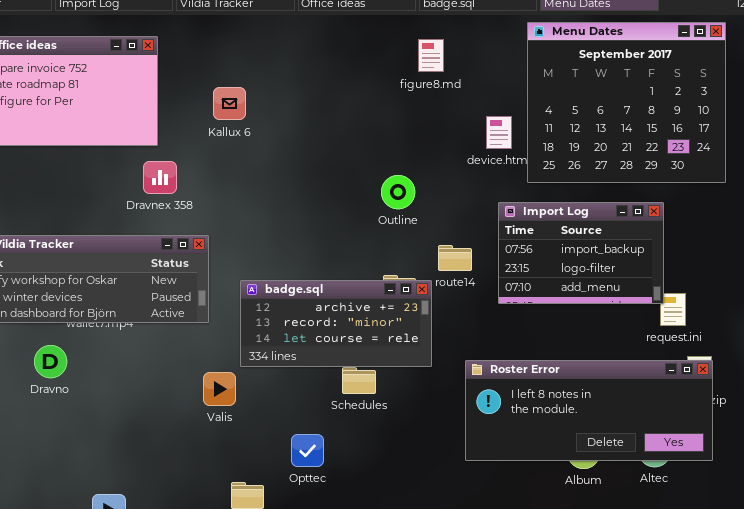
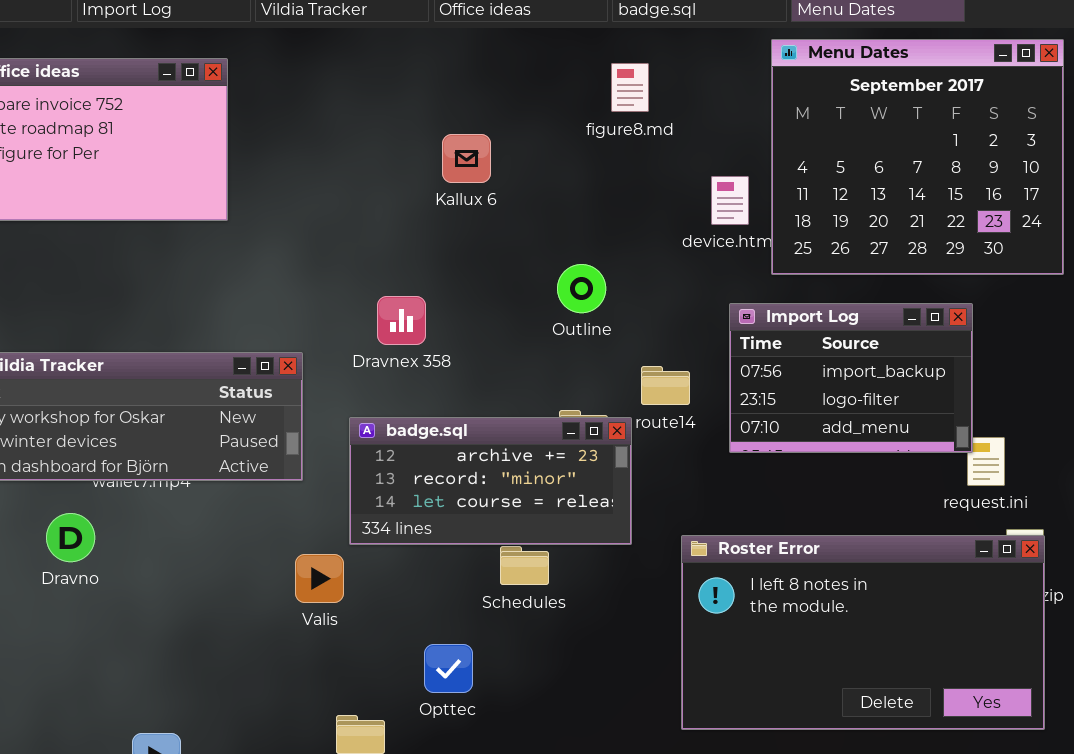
Kallux 6: [213,87,246,120] -> [442,134,491,183], moved
Dravnex 358: [143,161,177,194] -> [377,296,426,345], moved
Roster Error: [465,360,713,461] -> [681,535,1045,730], resized

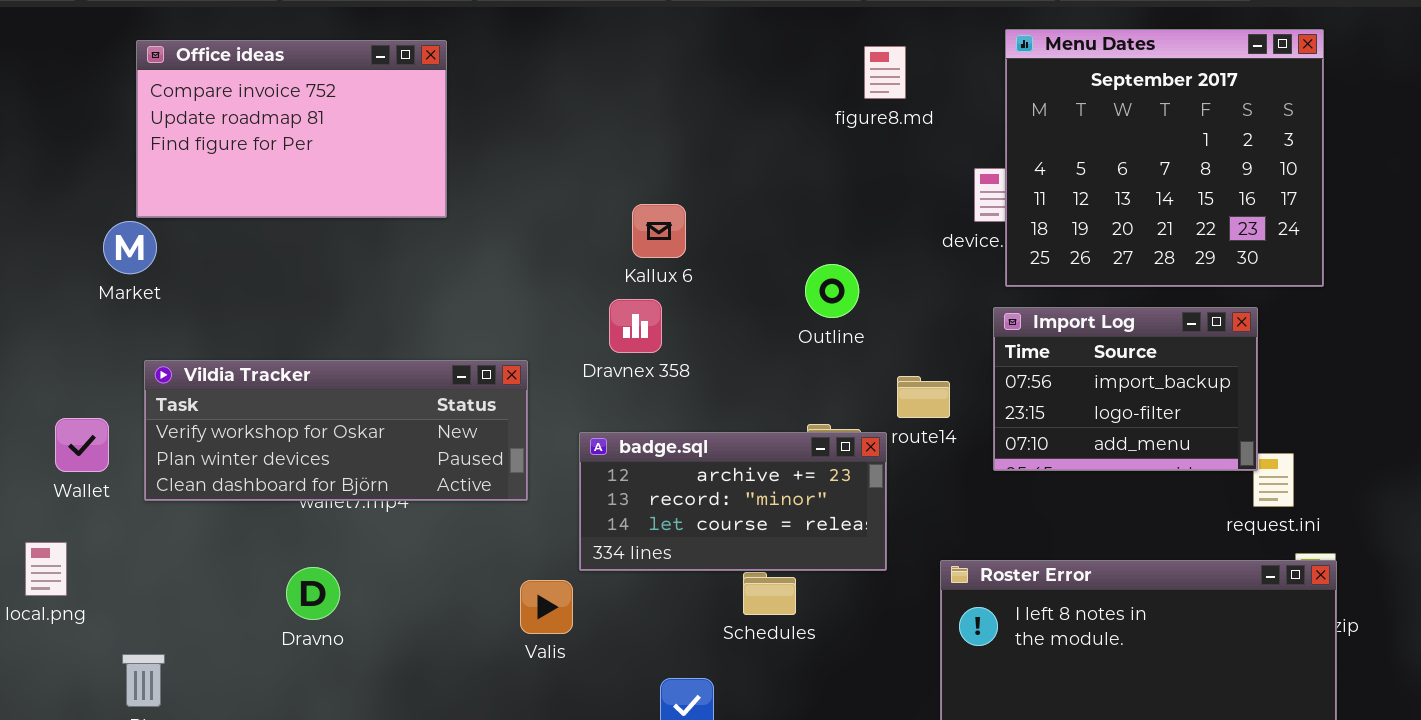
Menu Dates: [771,39,1064,275] -> [1005,29,1324,287], moved
Kallux 6: [442,134,491,183] -> [632,204,686,258], moved
Dravno: [46,513,95,562] -> [286,567,340,620], moved

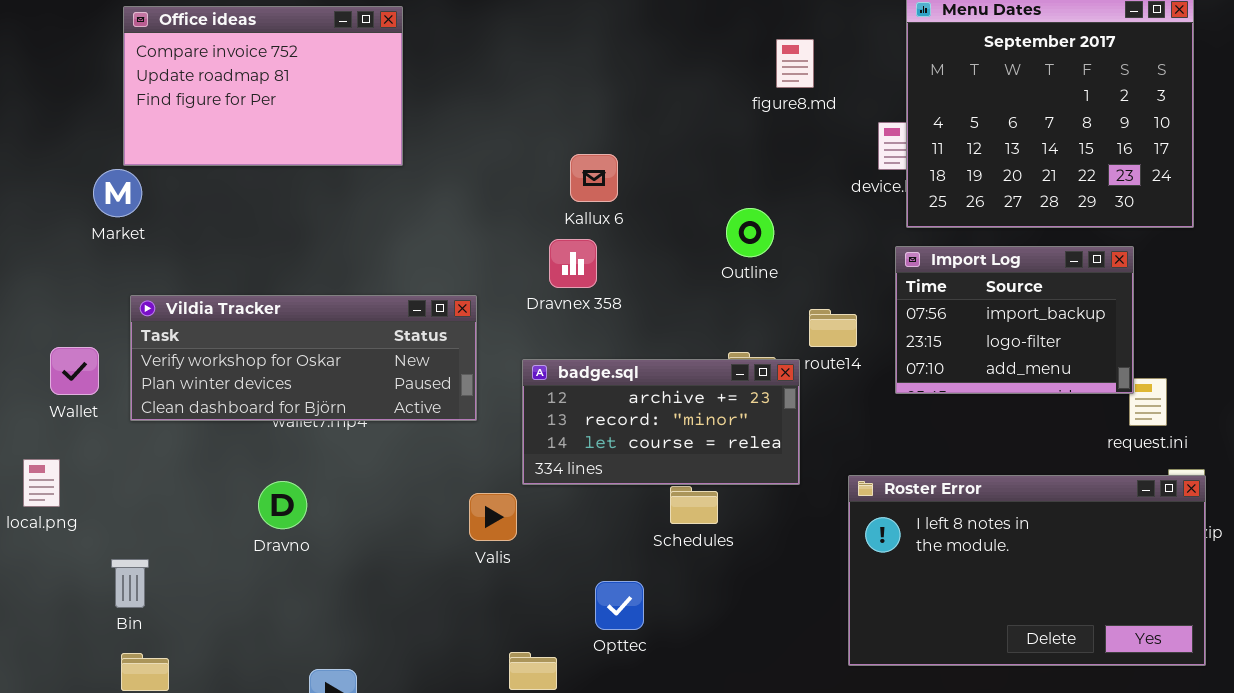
figure8.md: [864,46,906,99] -> [776,39,814,88], moved

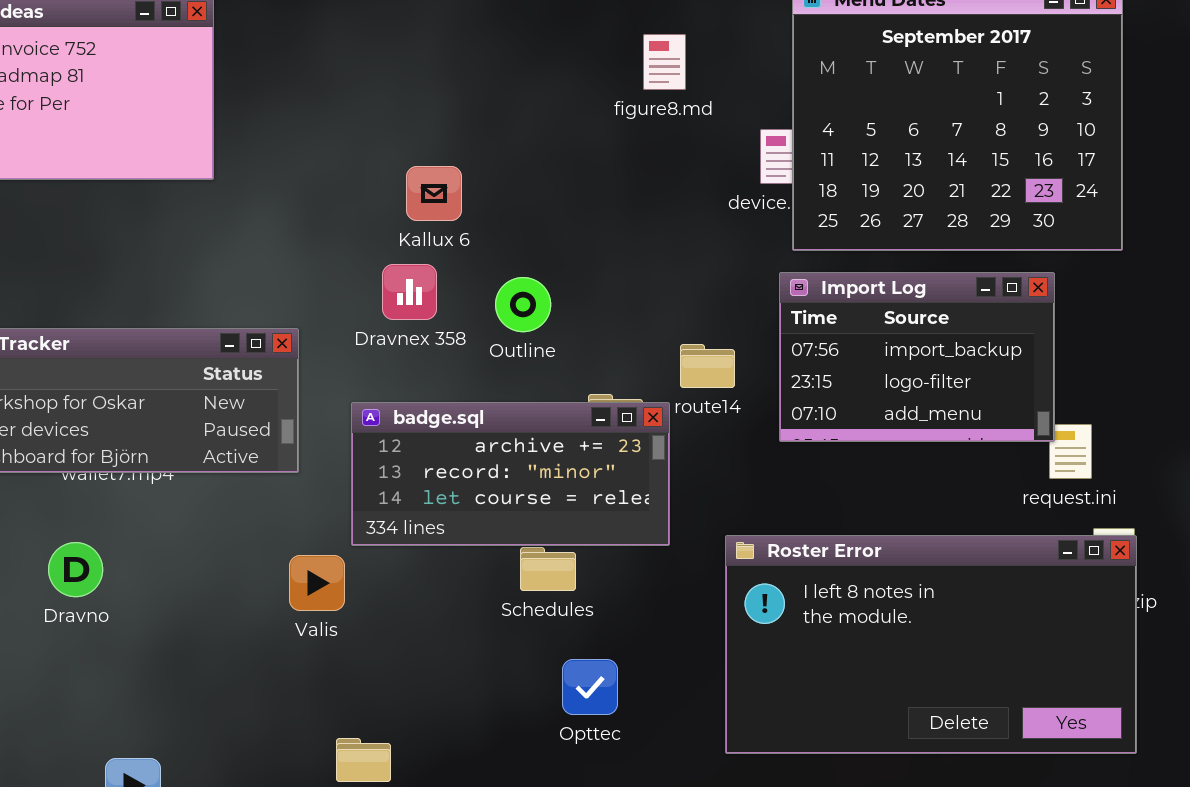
Outline: [726,208,774,257] -> [495,277,551,332], moved
Opttec: [595,581,644,630] -> [562,659,618,715], moved

